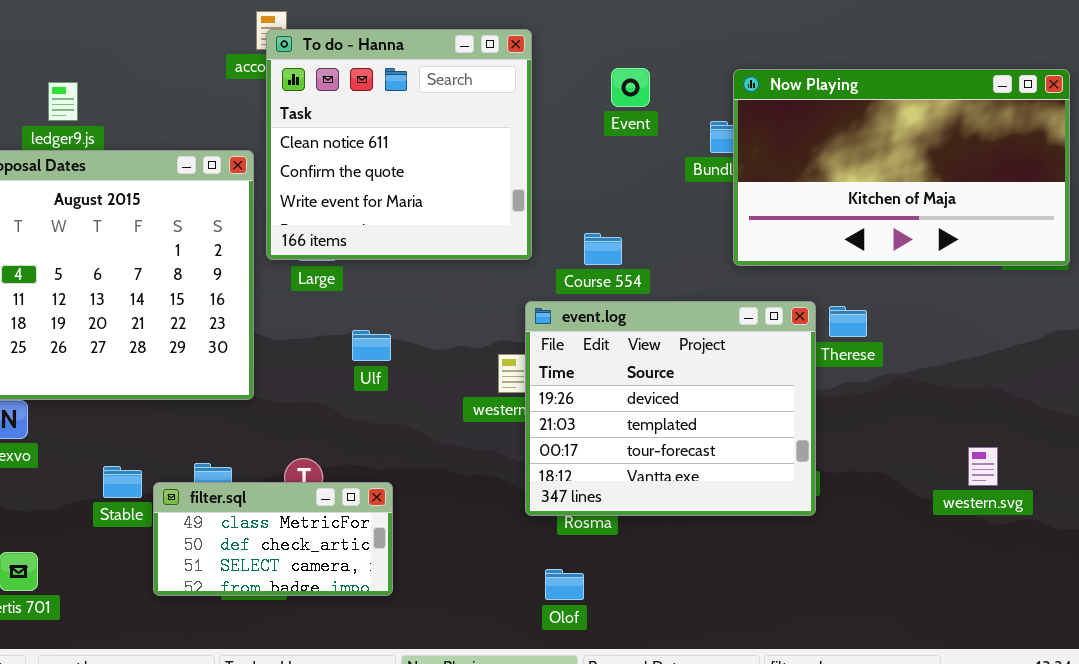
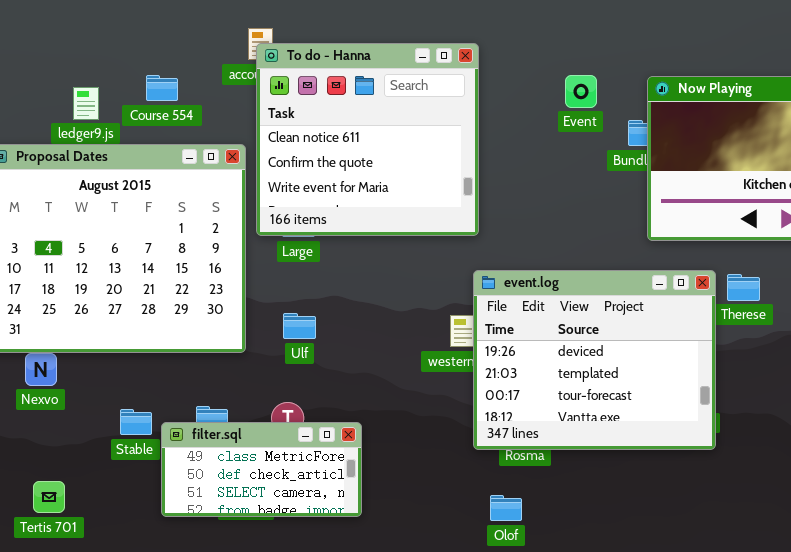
Event: [611,68,650,107] -> [565,75,597,108], moved
Course 554: [584,233,622,265] -> [146,75,178,101], moved
Ulf: [352,330,391,361] -> [283,313,316,339], moved

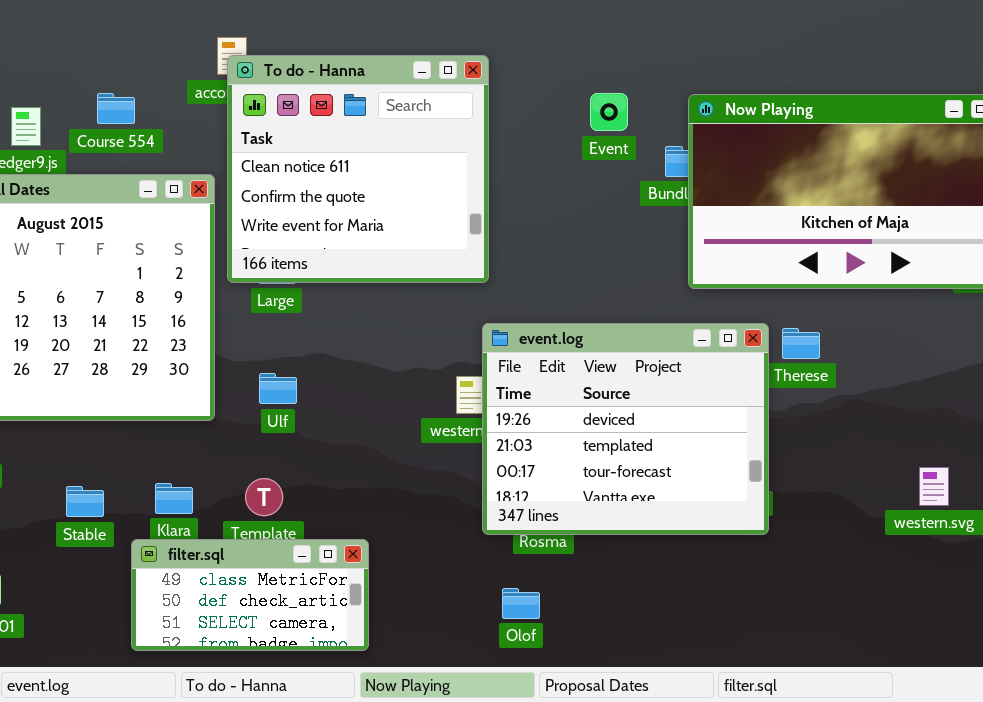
filter.sql: [161,422,362,517] -> [131,539,369,651], moved

